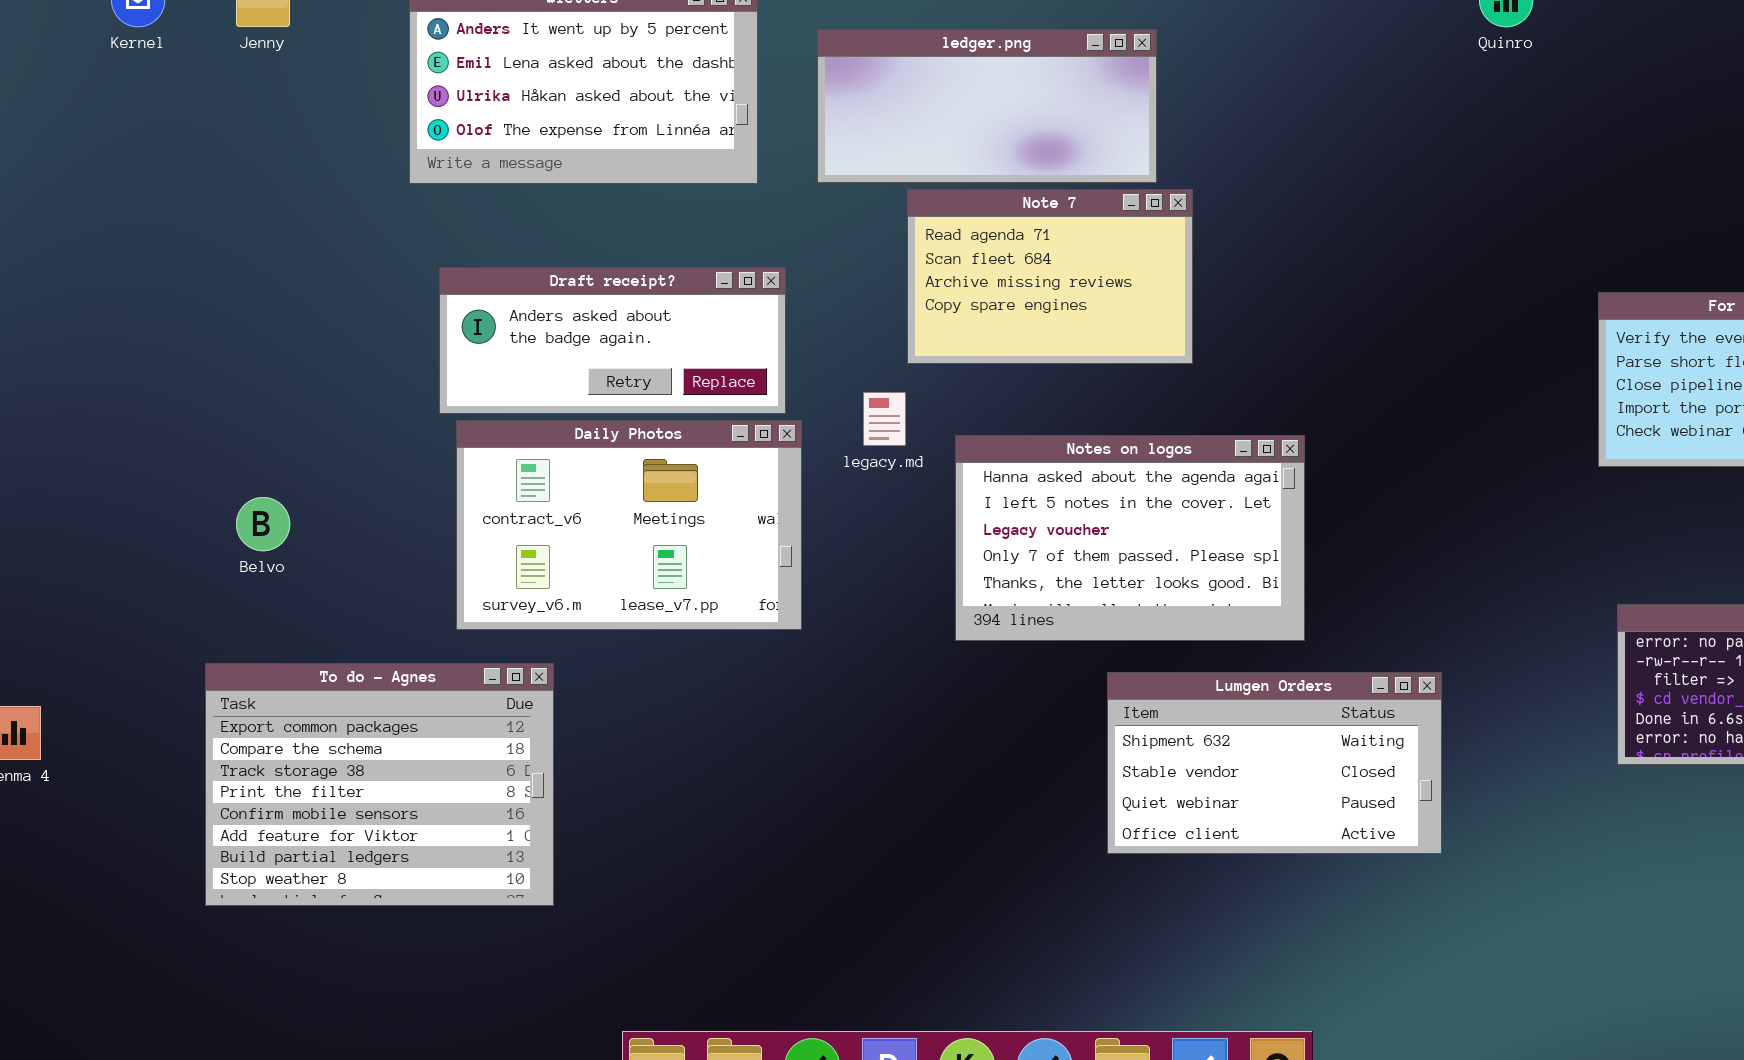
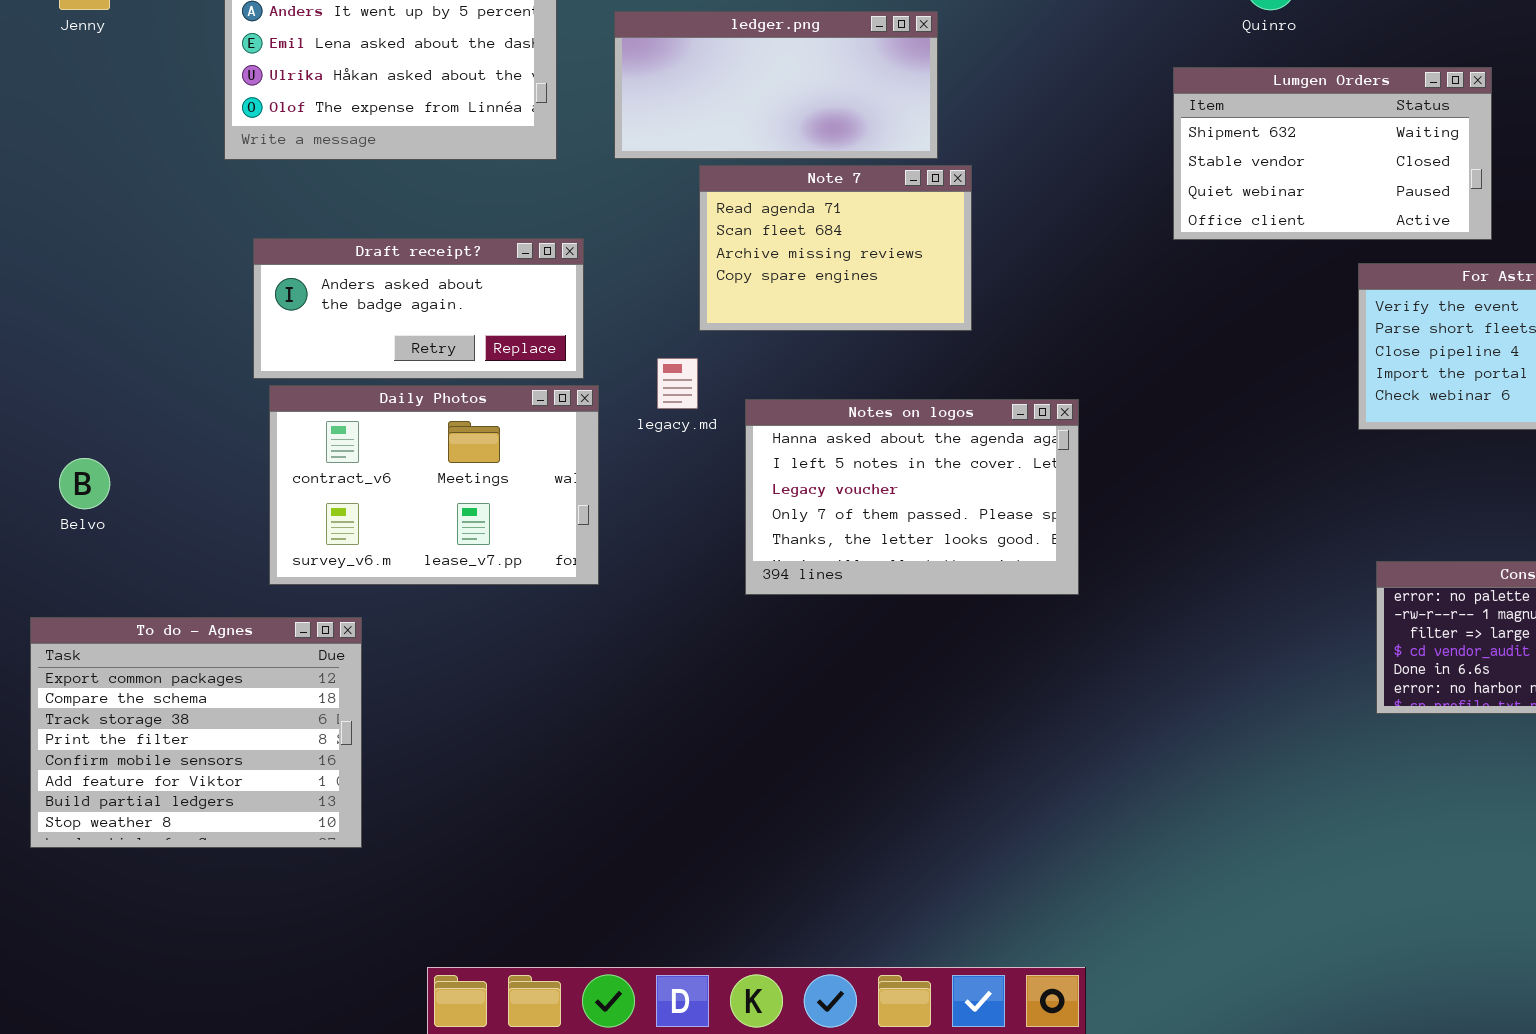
Lumgen Orders: [1107,672,1442,854] -> [1173,67,1492,240], moved

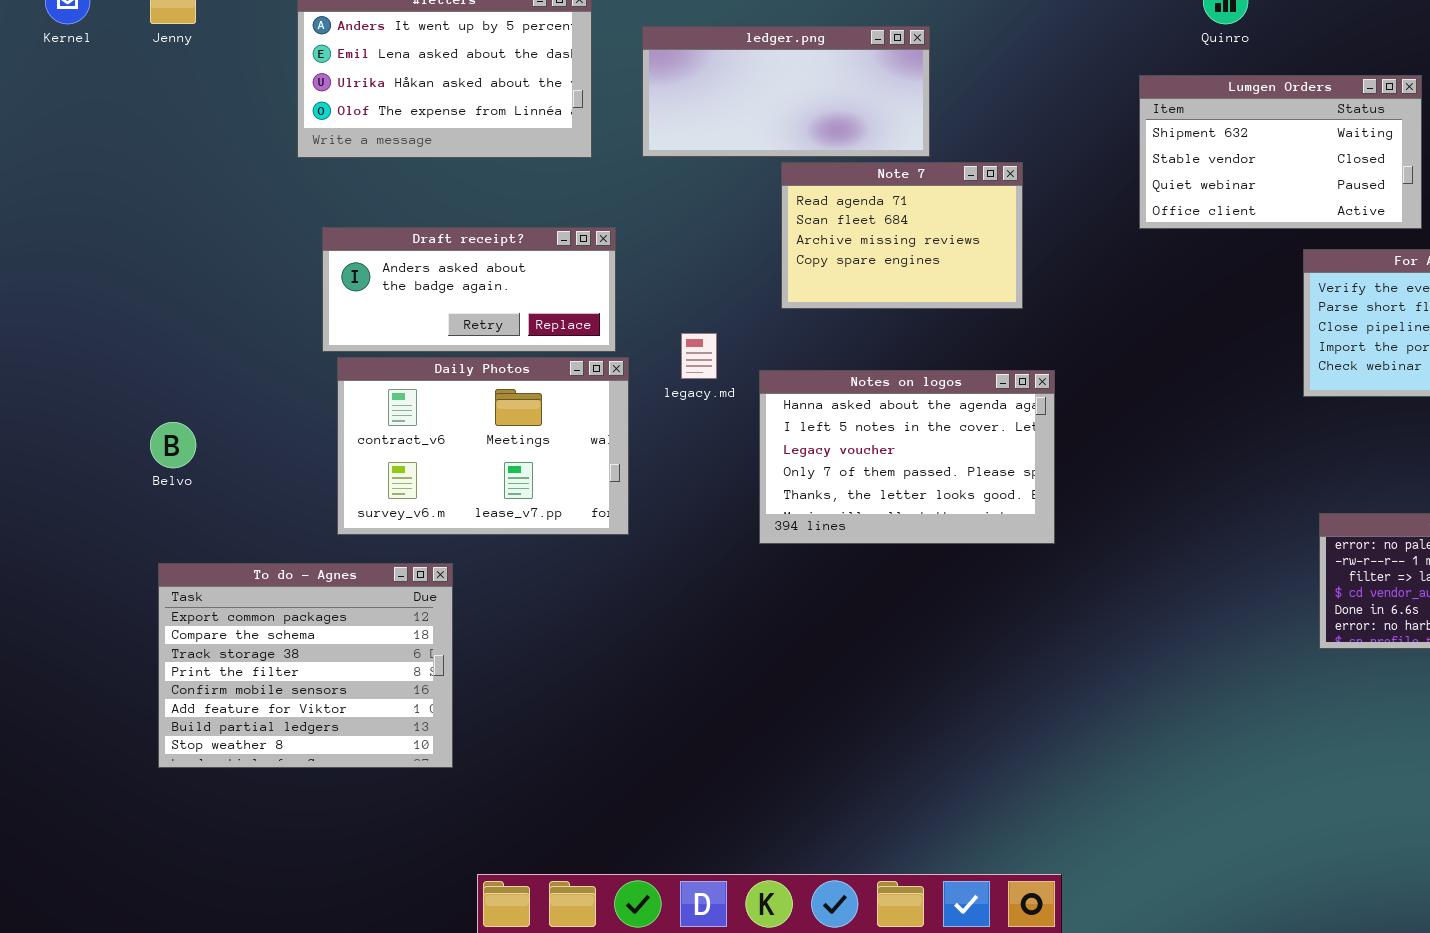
Note 7: [699,165,972,331] -> [781,162,1023,309], moved
To do - Agnes: [30,617,362,848] -> [158,563,453,768], moved

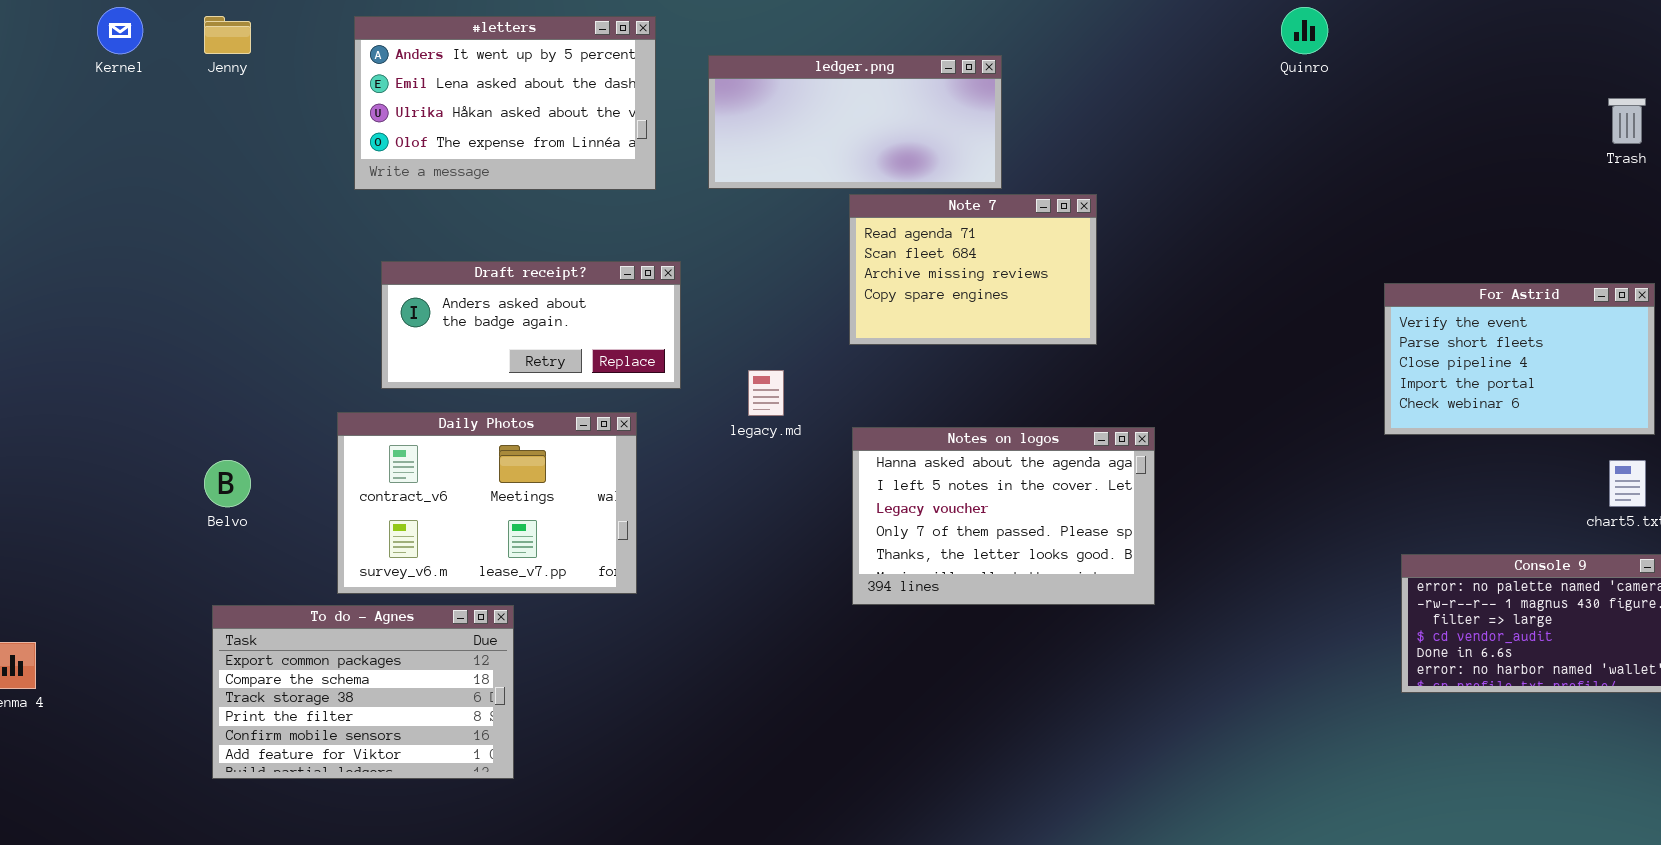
Lumgen Orders: [1139,75,1422,229] -> none, closed
Daily Photos: [337,357,629,535] -> [337,412,637,594], moved
Notes on logos: [759,370,1055,544] -> [852,427,1155,605], moved
To do - Agnes: [158,563,453,768] -> [212,605,514,779], resized

